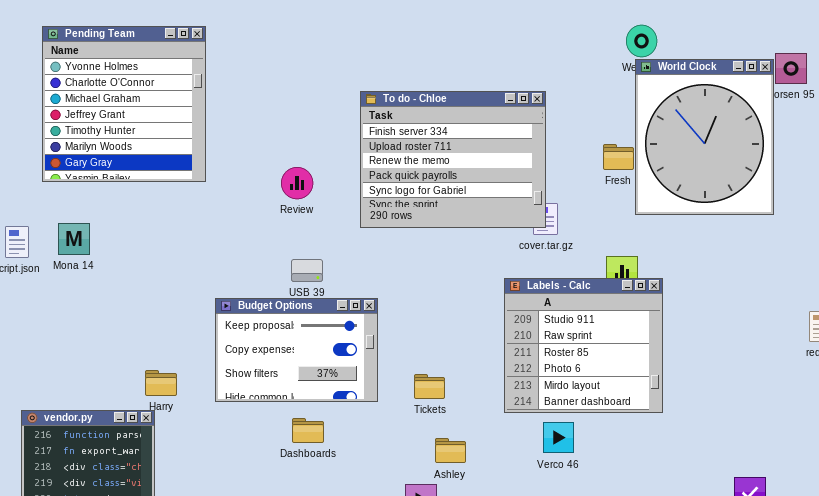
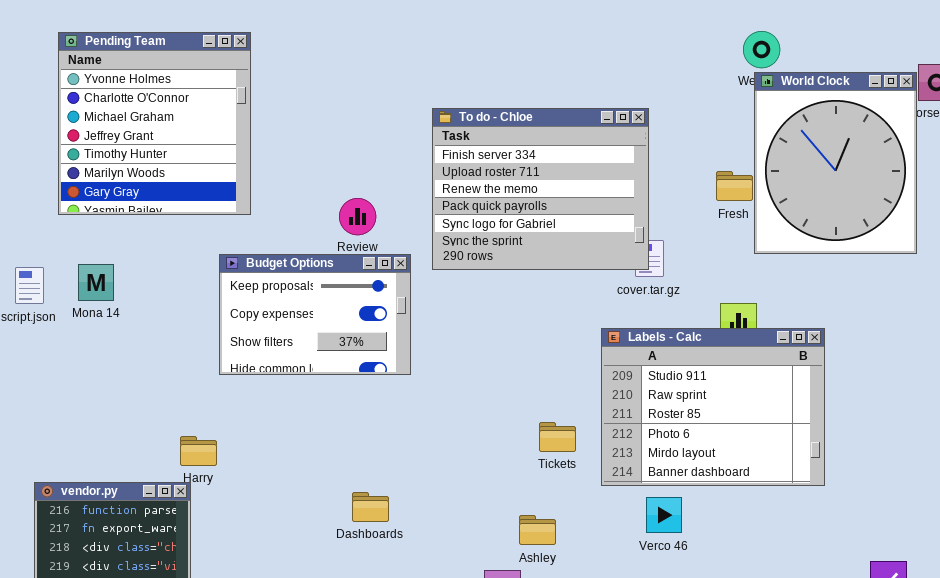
Labels - Calc: [504,278,663,413] -> [601,328,825,486], resized
Budget Options: [215,298,378,402] -> [219,254,411,375], moved
Tickets: [414,374,445,399] -> [539,422,576,452], moved

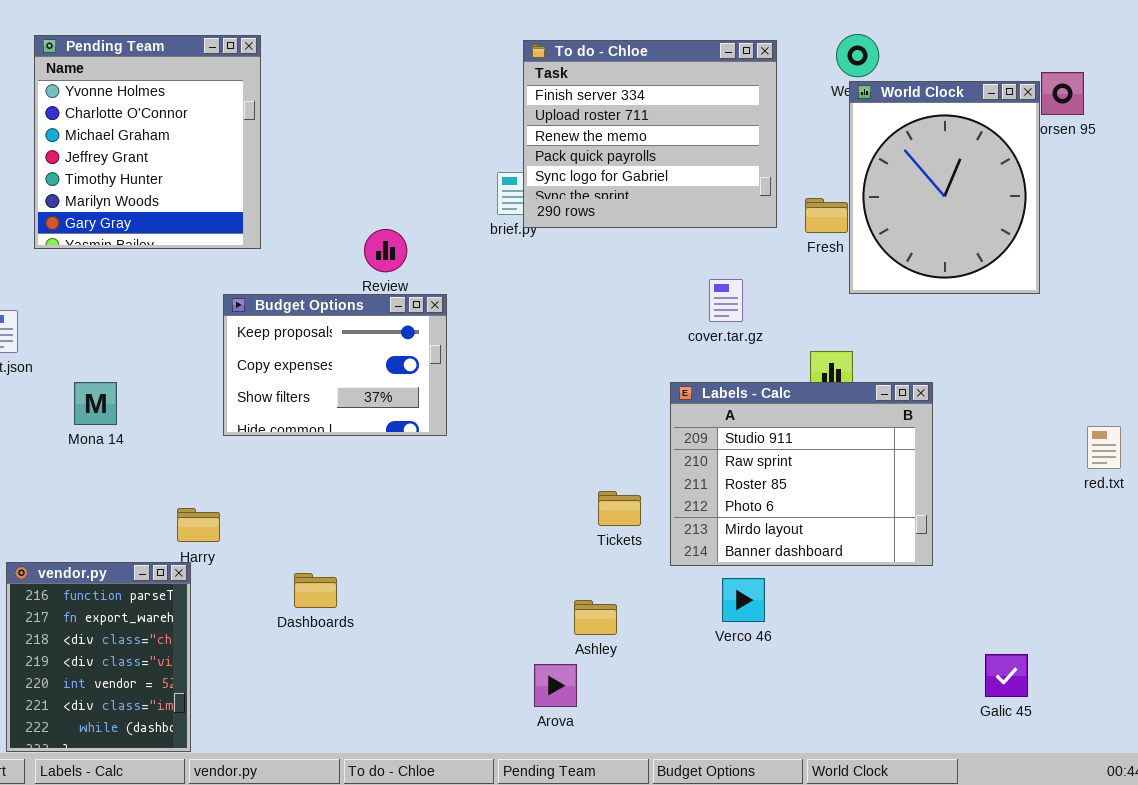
To do - Chloe: [432,108,649,270] -> [523,40,777,228], moved
Mona 14: [78,264,114,301] -> [74,382,117,425], moved
Dashboards: [352,492,389,522] -> [294,573,337,608], moved

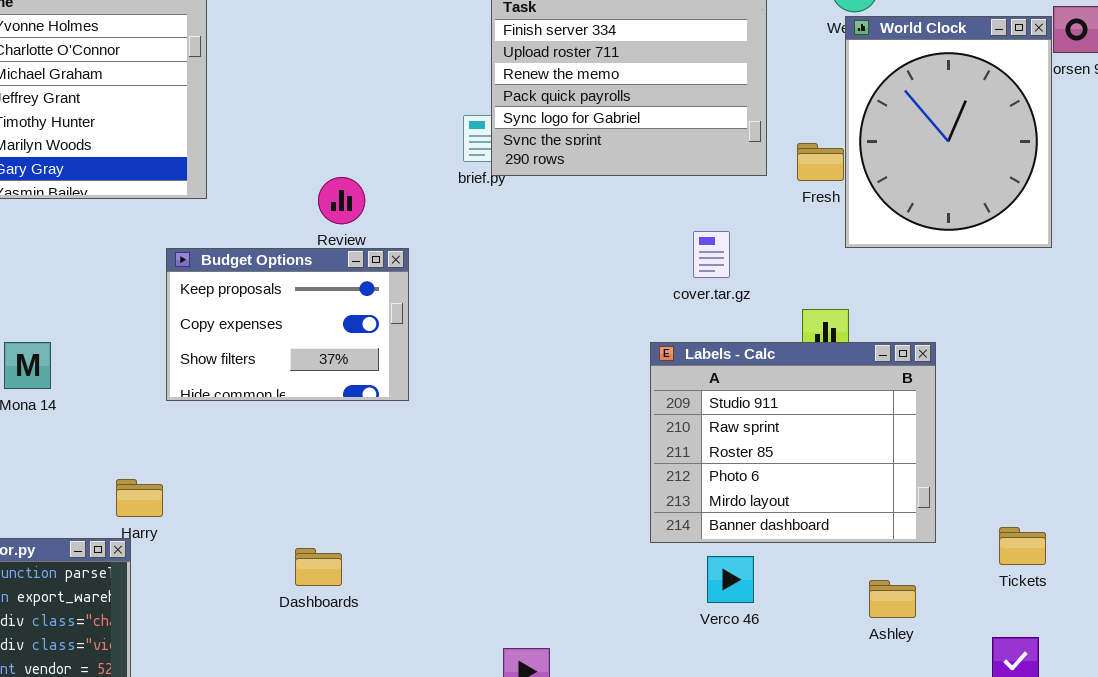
Tickets: [598,491,641,526] -> [999,527,1046,565], moved
Dashboards: [294,573,337,608] -> [295,548,342,586], moved
Ashley: [574,600,617,635] -> [869,580,916,618], moved

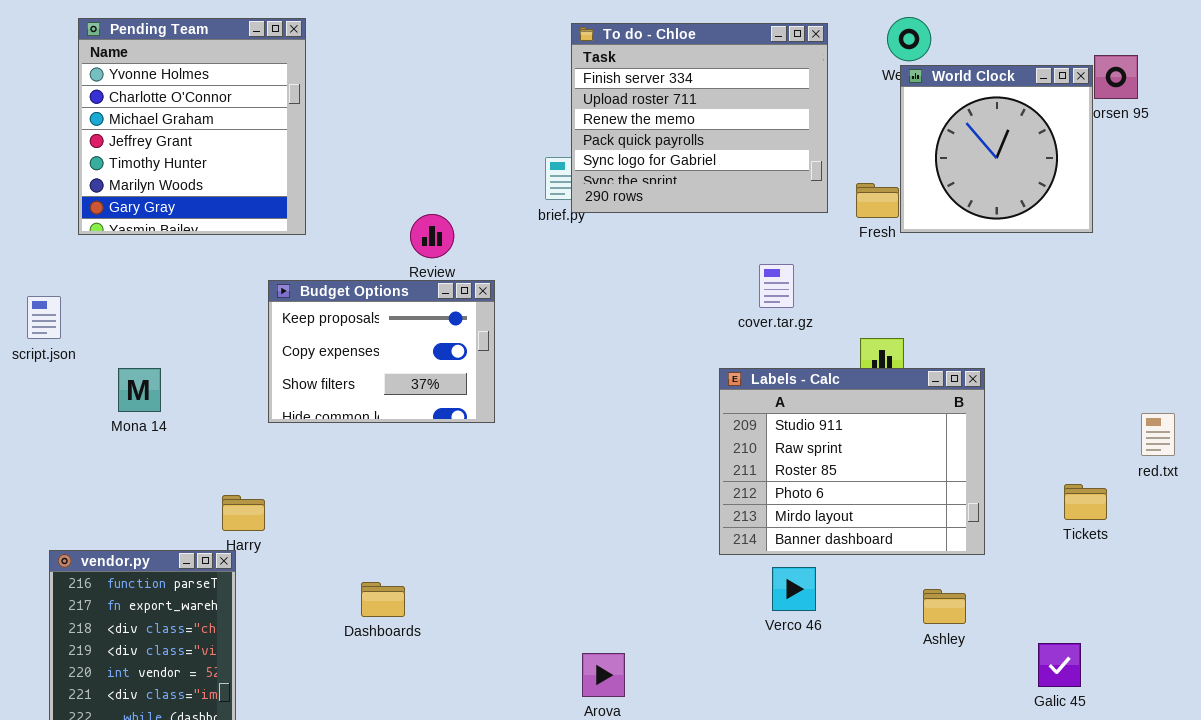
World Clock: [845,16,1052,248] -> [900,65,1093,233], resized
Tickets: [999,527,1046,565] -> [1064,484,1107,520], moved
Dashboards: [295,548,342,586] -> [361,582,405,617], moved

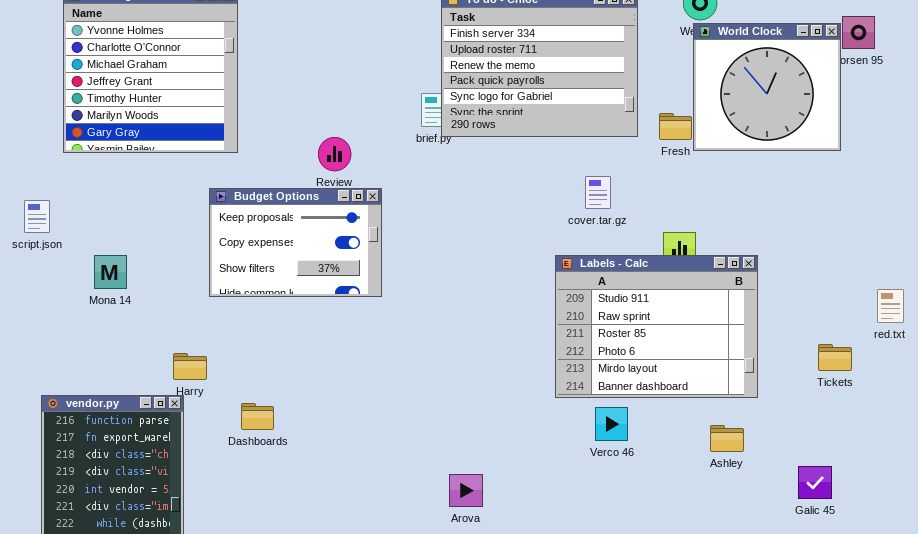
Dashboards: [361,582,405,617] -> [241,403,274,430], moved

